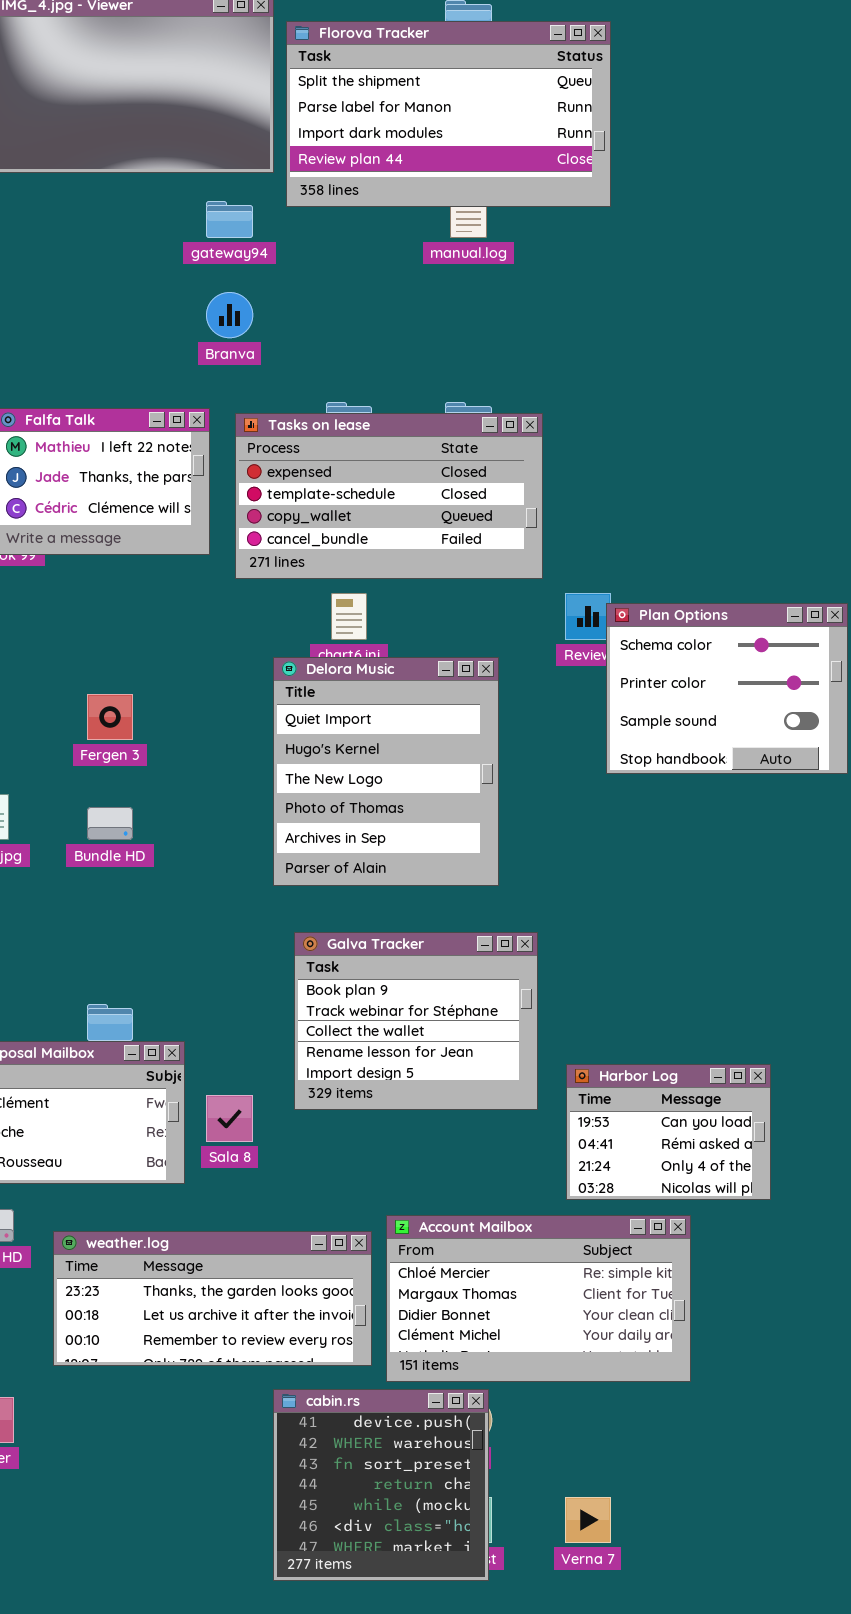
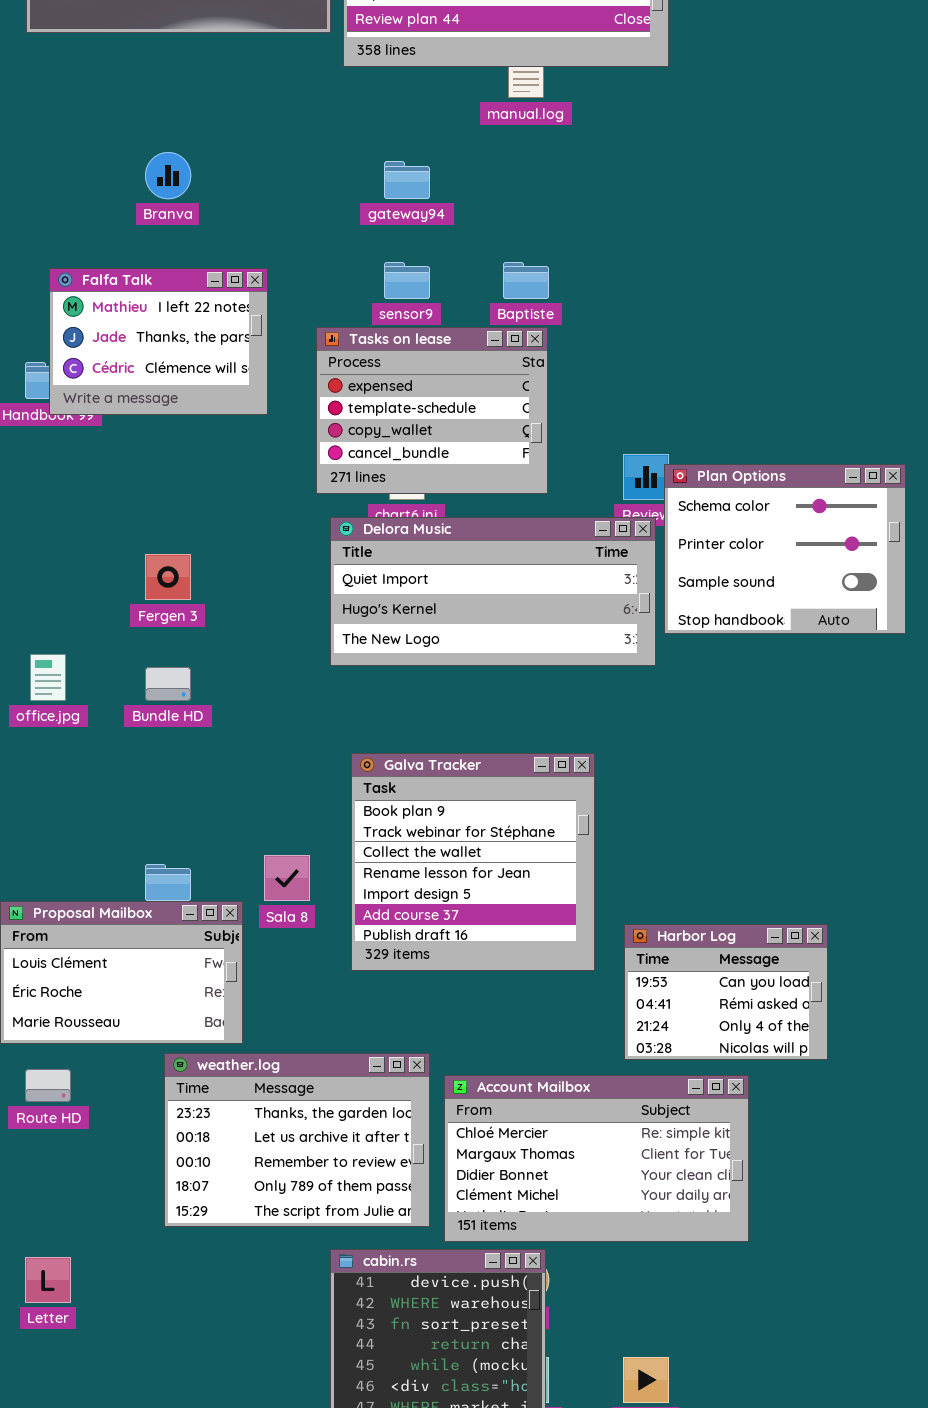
gateway94: [206,201,253,238] -> [384,161,430,199], moved
Branva: [206,292,253,338] -> [145,152,191,199], moved
Tasks on lease: [235,413,543,579] -> [316,327,548,494], moved, resized
Delora Music: [273,657,499,886] -> [330,517,656,666], resized
Galva Tracker: [294,932,538,1110] -> [351,753,595,971], resized
Sala 8: [206,1095,253,1142] -> [264,855,310,901], moved
weather.log: [53,1231,372,1366] -> [164,1053,430,1227], resized

